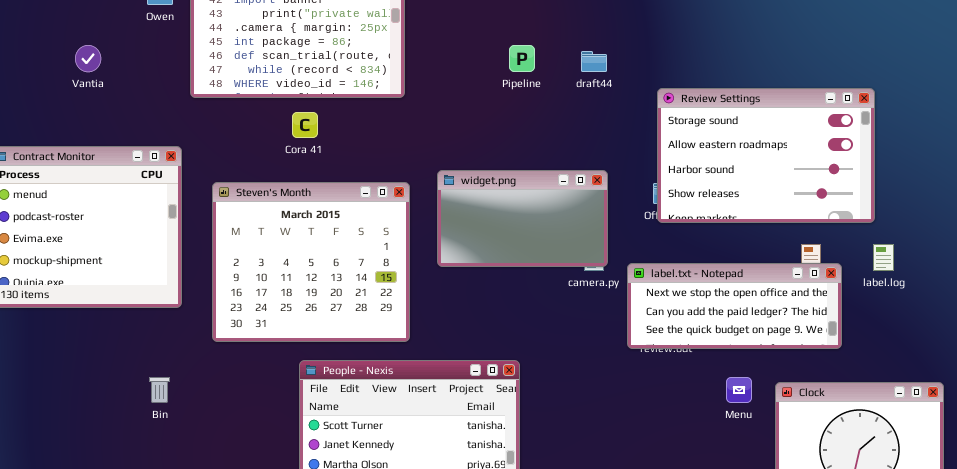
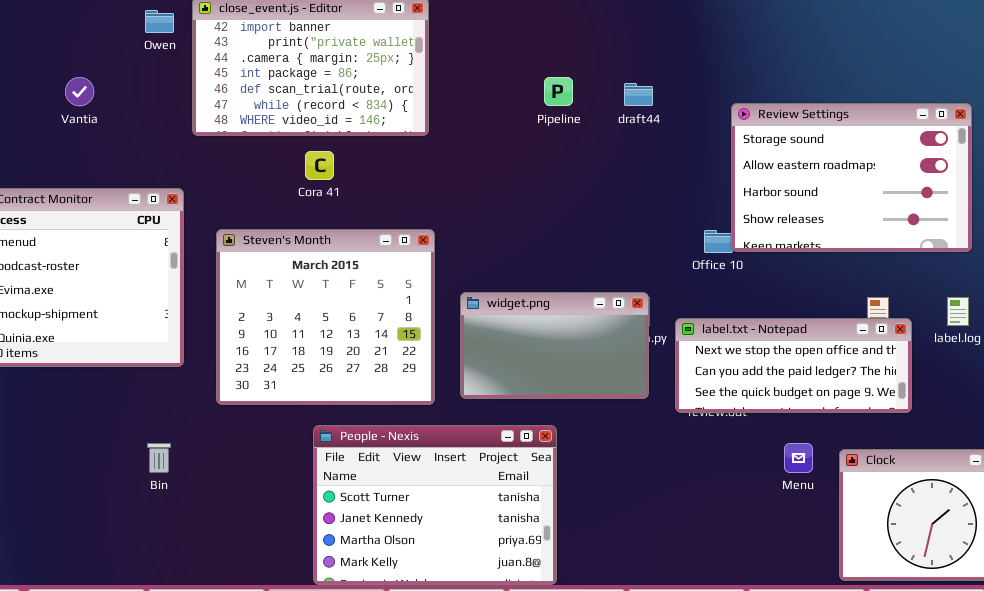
Review Settings: [657,88,875,223] -> [731,103,972,252], moved
widget.png: [437,170,608,267] -> [460,292,649,399], moved

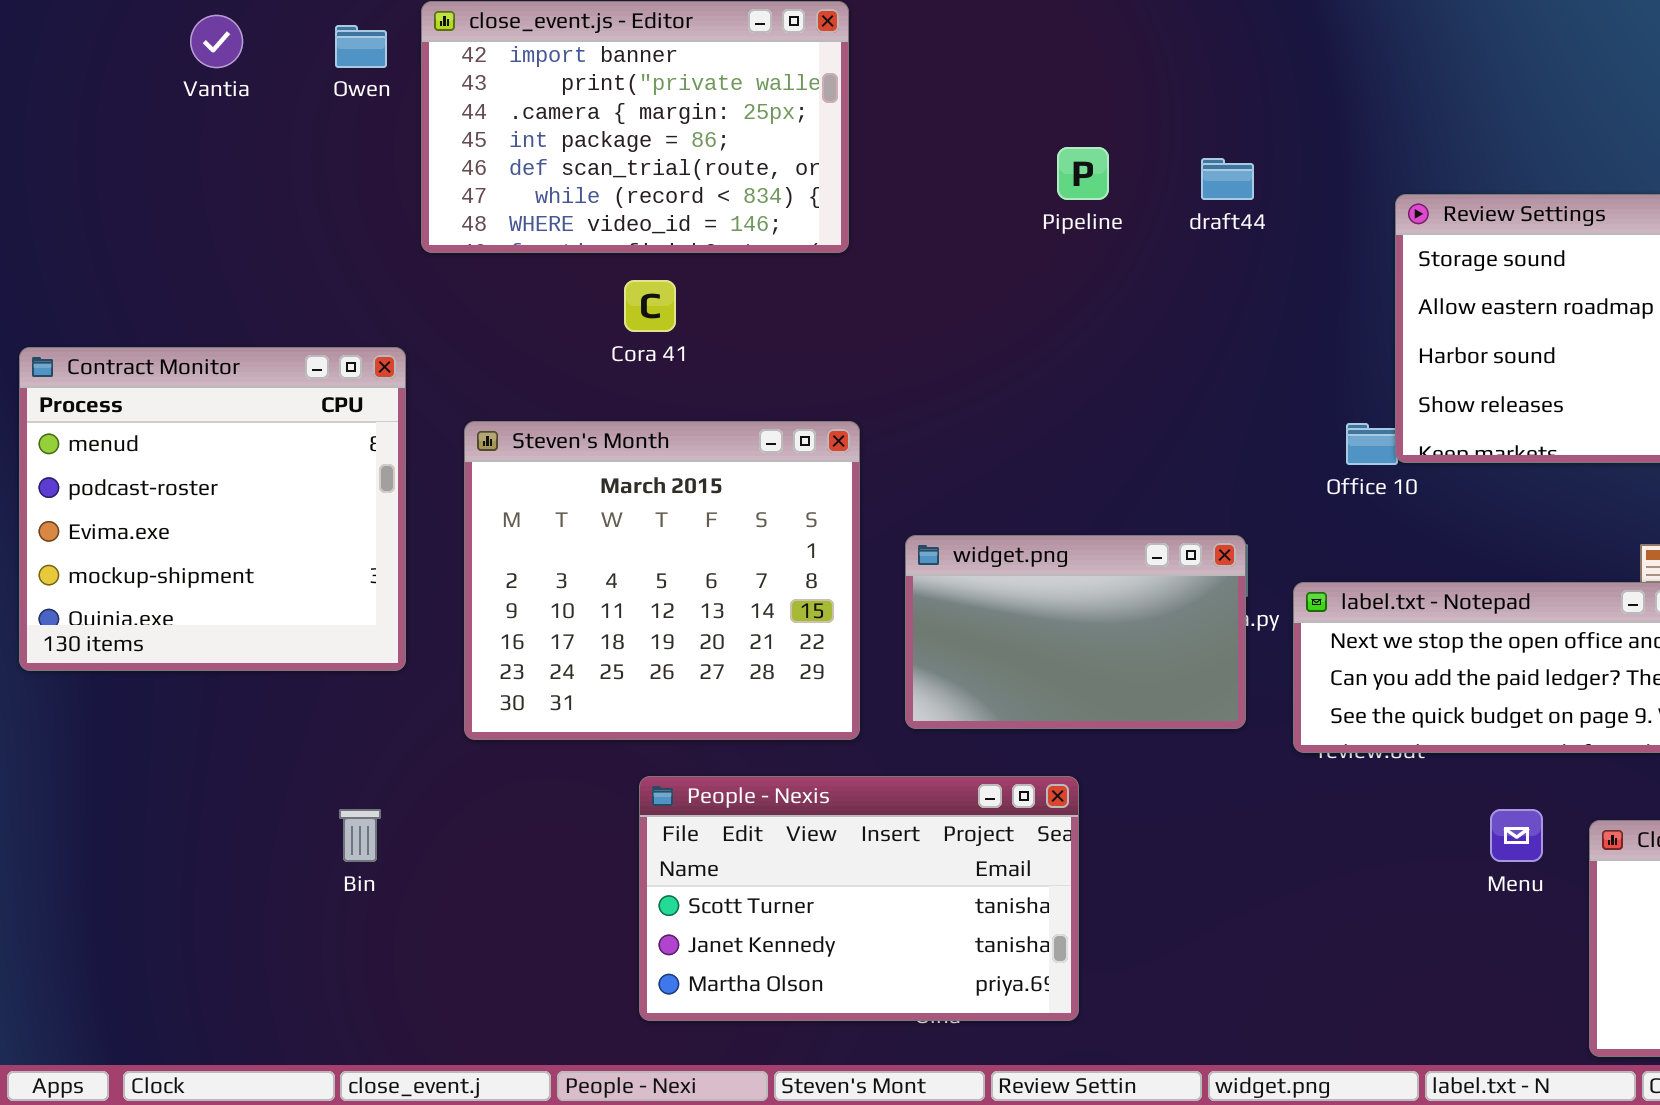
Vantia: [65,77,94,106] -> [190,15,243,68], moved
People - Nexis: [313,425,557,585] -> [639,776,1079,1021], resized

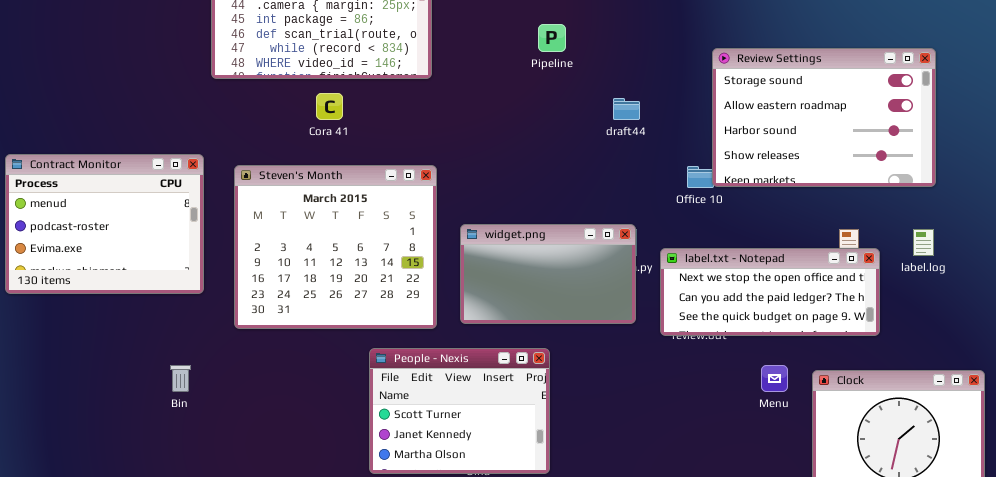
draft44: [1201,158,1254,200] -> [613,98,640,120], moved
Contract Monitor: [19,347,406,671] -> [5,154,204,294], resized
People - Nexis: [639,776,1079,1021] -> [369,348,550,474], resized

